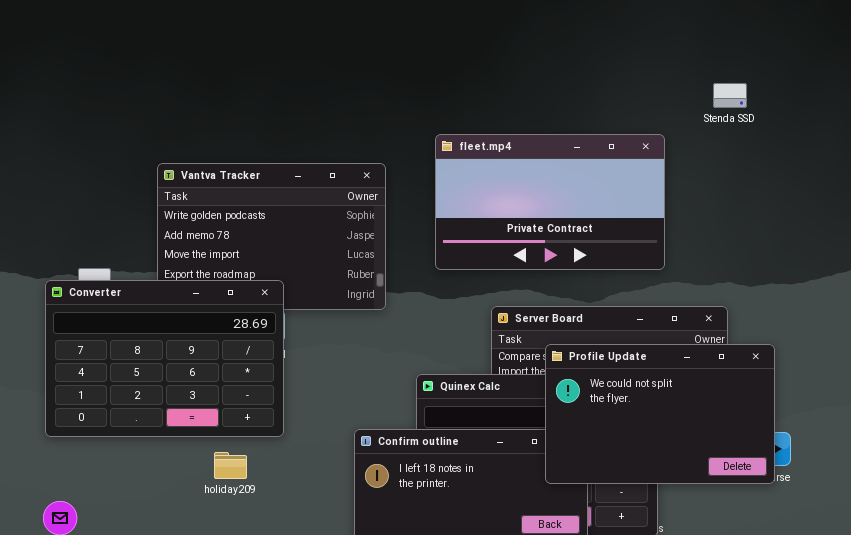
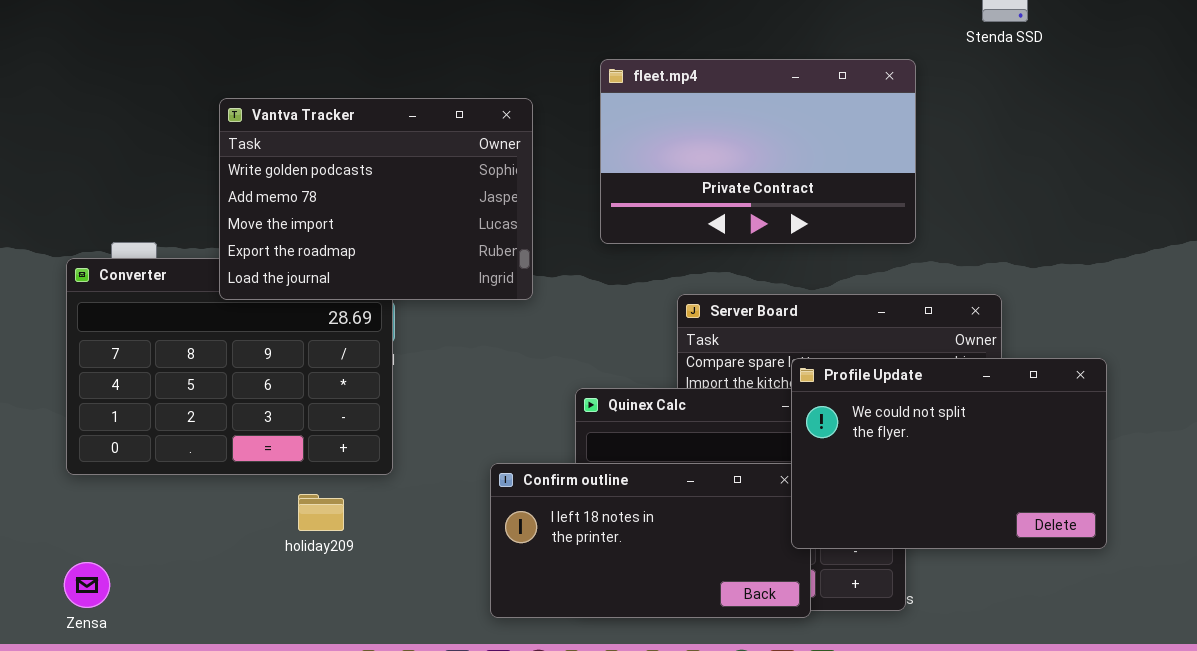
Vantva Tracker: [157,163,386,310] -> [219,98,533,300], raised
Profile Update: [545,344,775,484] -> [791,358,1107,549], moved

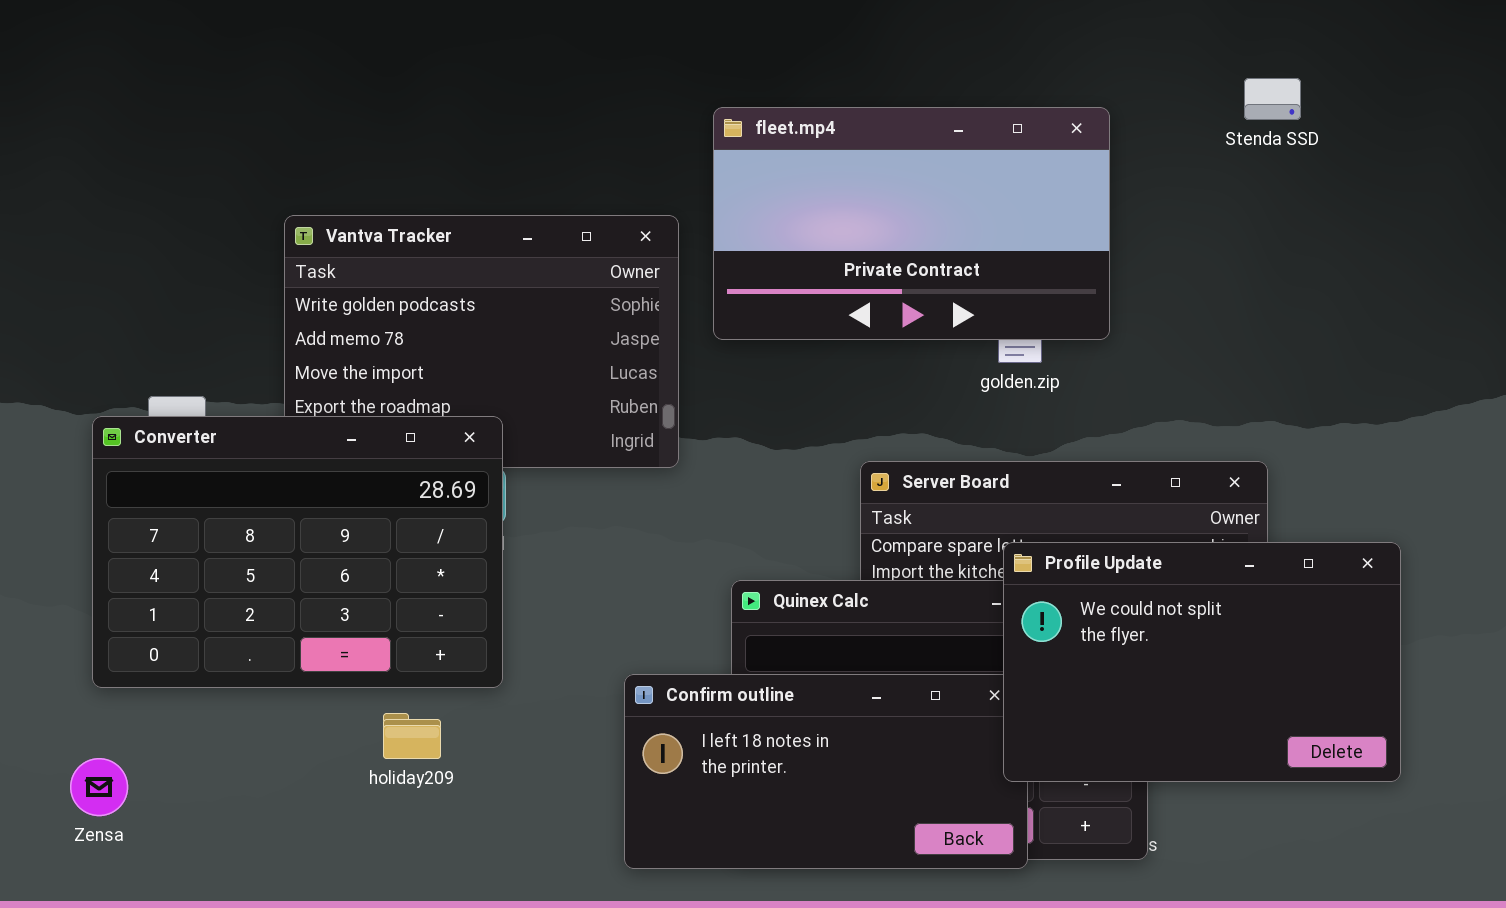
fleet.mp4: [600,59,916,244] -> [713,107,1110,340], moved
Converter: [66,258,393,475] -> [92,416,503,688], raised
Zensa: [64,562,110,608] -> [70,758,128,816], moved

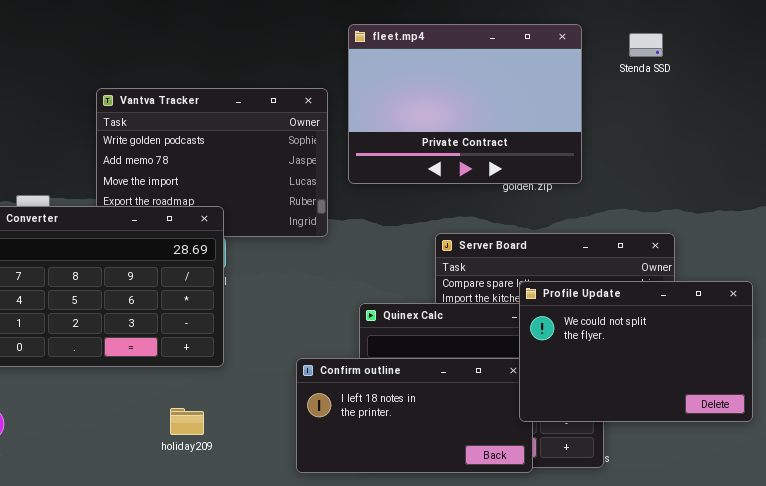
Stenda SSD: [1244,78,1301,120] -> [629,33,663,57], moved
fleet.mp4: [713,107,1110,340] -> [348,24,582,184], resized
holiday209: [383,713,441,759] -> [170,408,204,435], moved

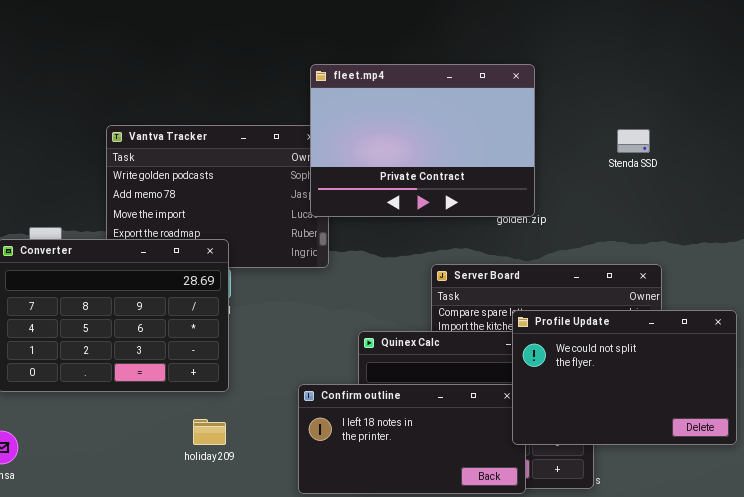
fleet.mp4: [348,24,582,184] -> [310,64,535,217], moved
Stenda SSD: [629,33,663,57] -> [617,129,650,153], moved
holiday209: [170,408,204,435] -> [193,419,226,445], moved

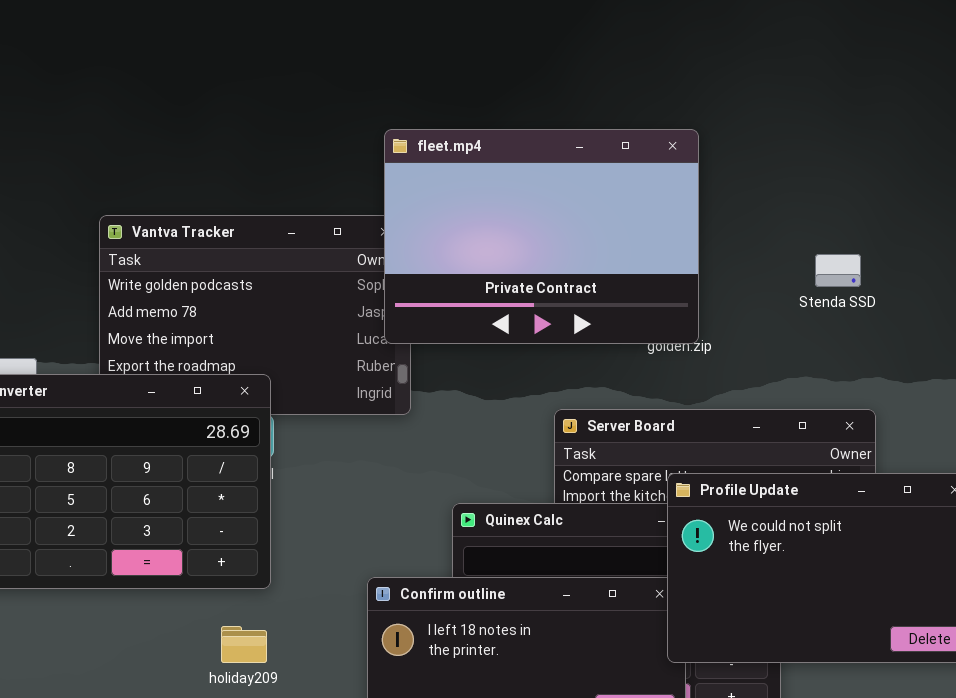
Stenda SSD: [617,129,650,153] -> [815,254,861,287], moved

